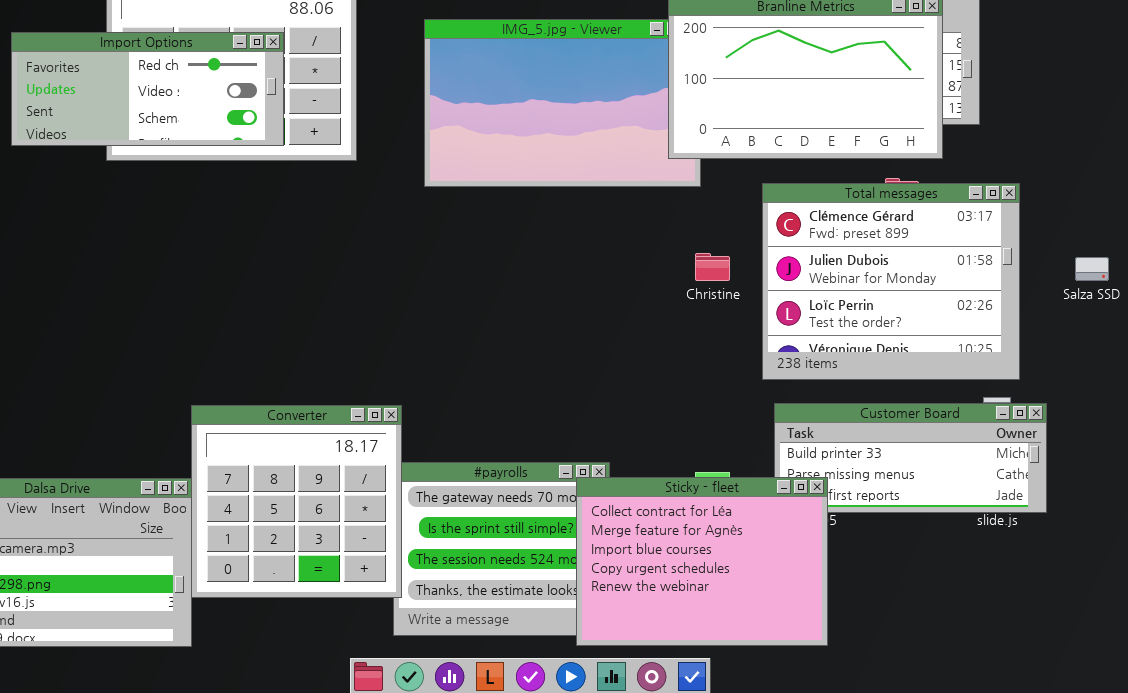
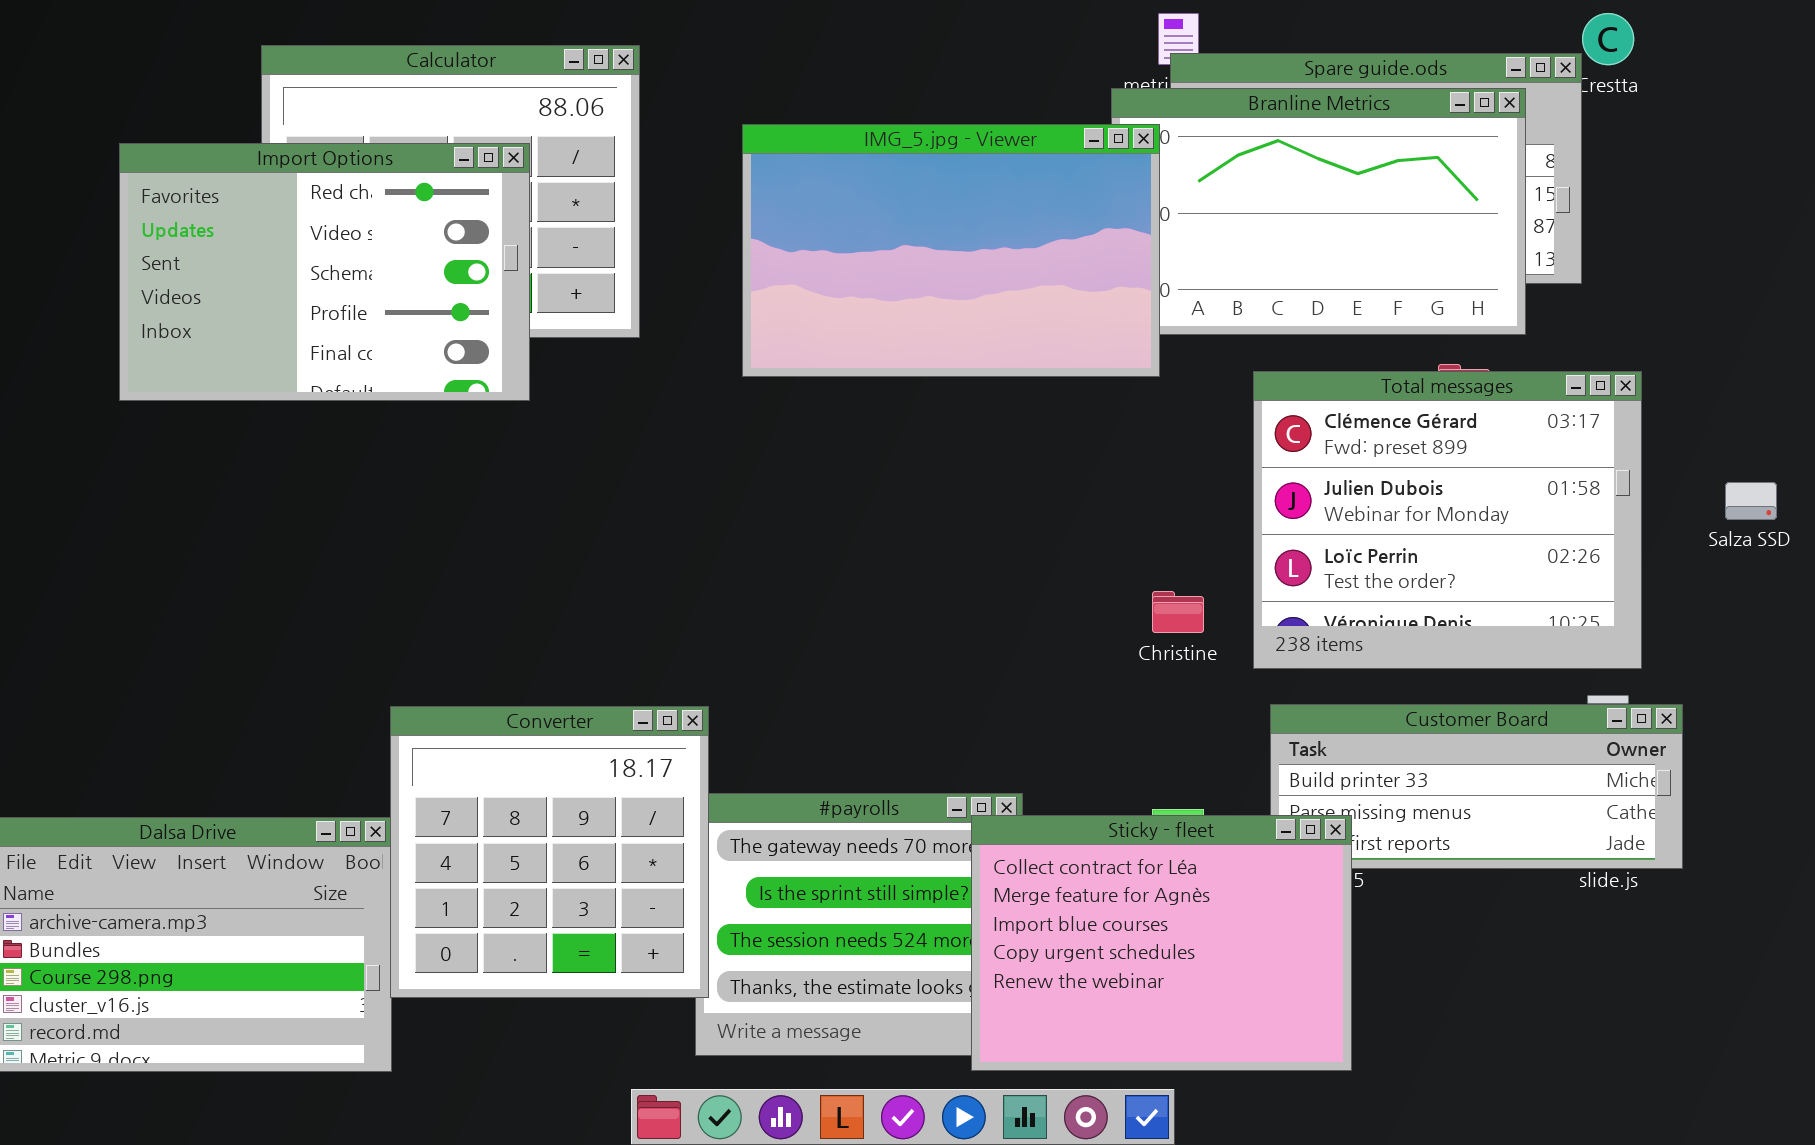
IMG_5.jpg - Viewer: [424,19,701,187] -> [742,124,1160,377], raised
Import Options: [11,32,284,146] -> [119,143,530,401], resized
Christine: [695,253,730,281] -> [1152,591,1204,633], moved

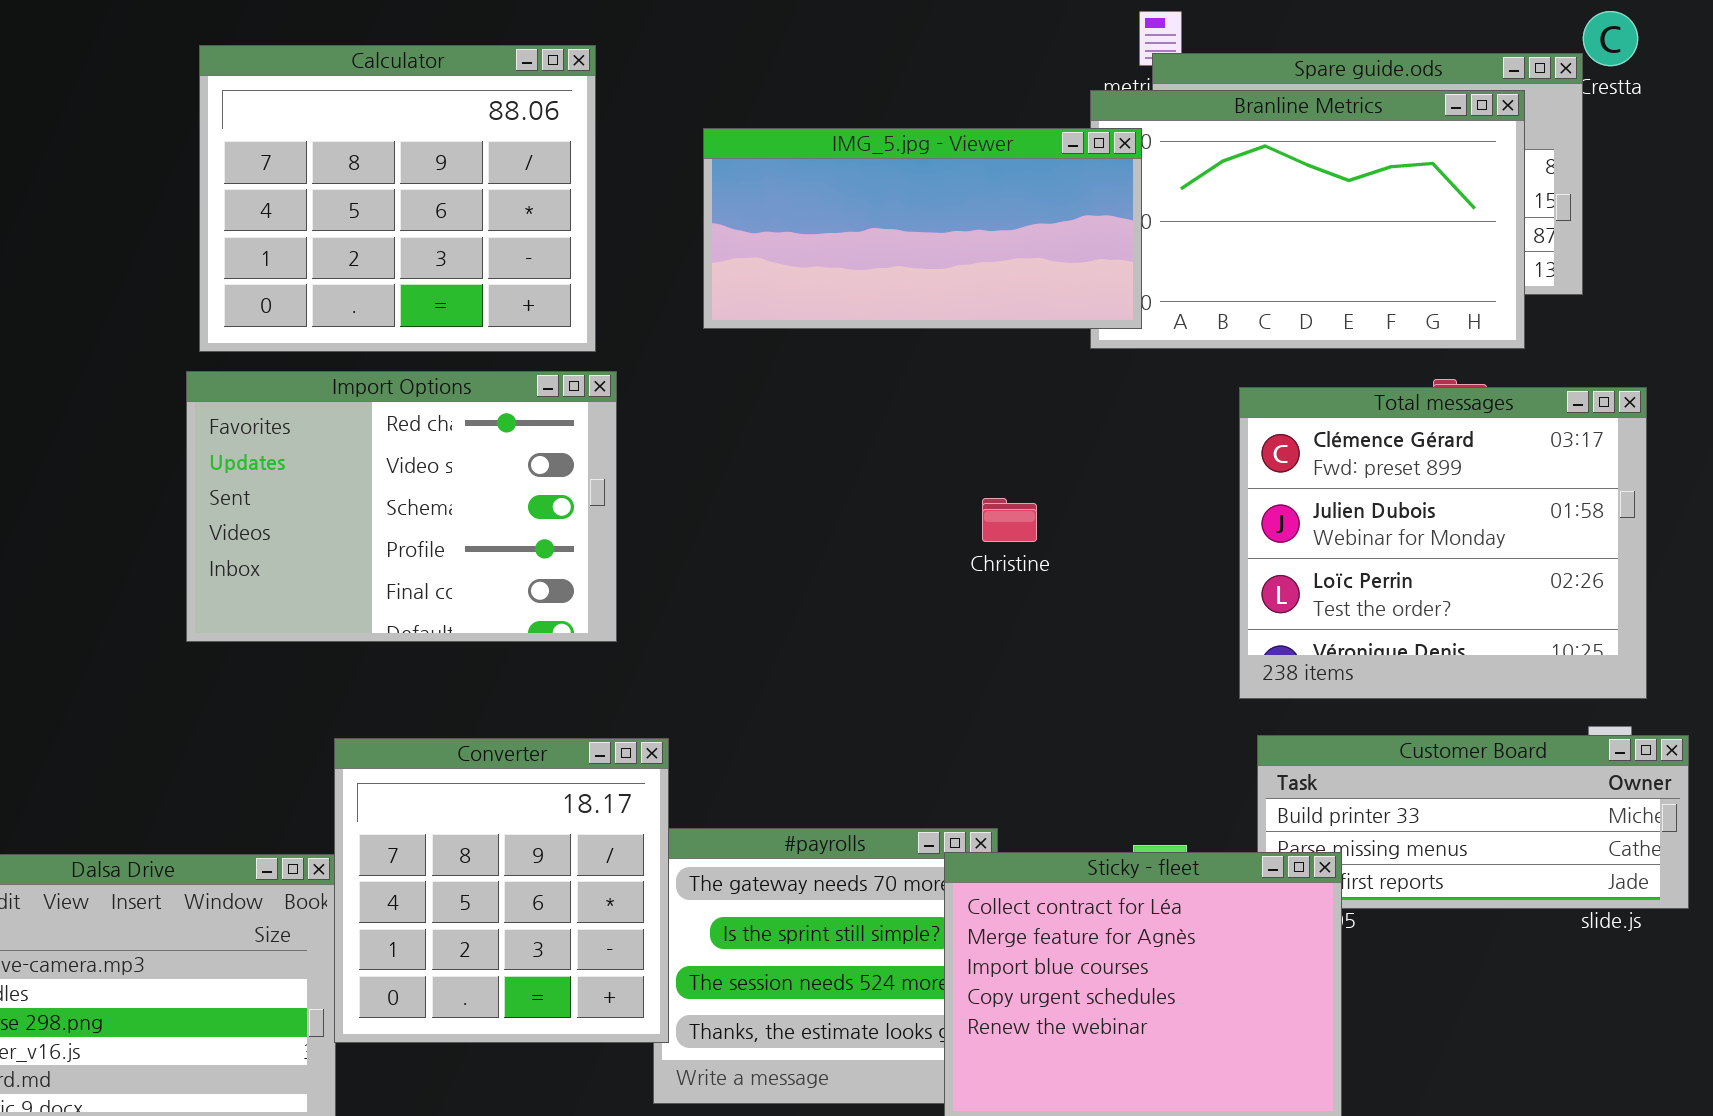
IMG_5.jpg - Viewer: [742,124,1160,377] -> [703,128,1142,329], resized
Import Options: [119,143,530,401] -> [186,371,617,642], moved
Christine: [1152,591,1204,633] -> [982,498,1037,542], moved

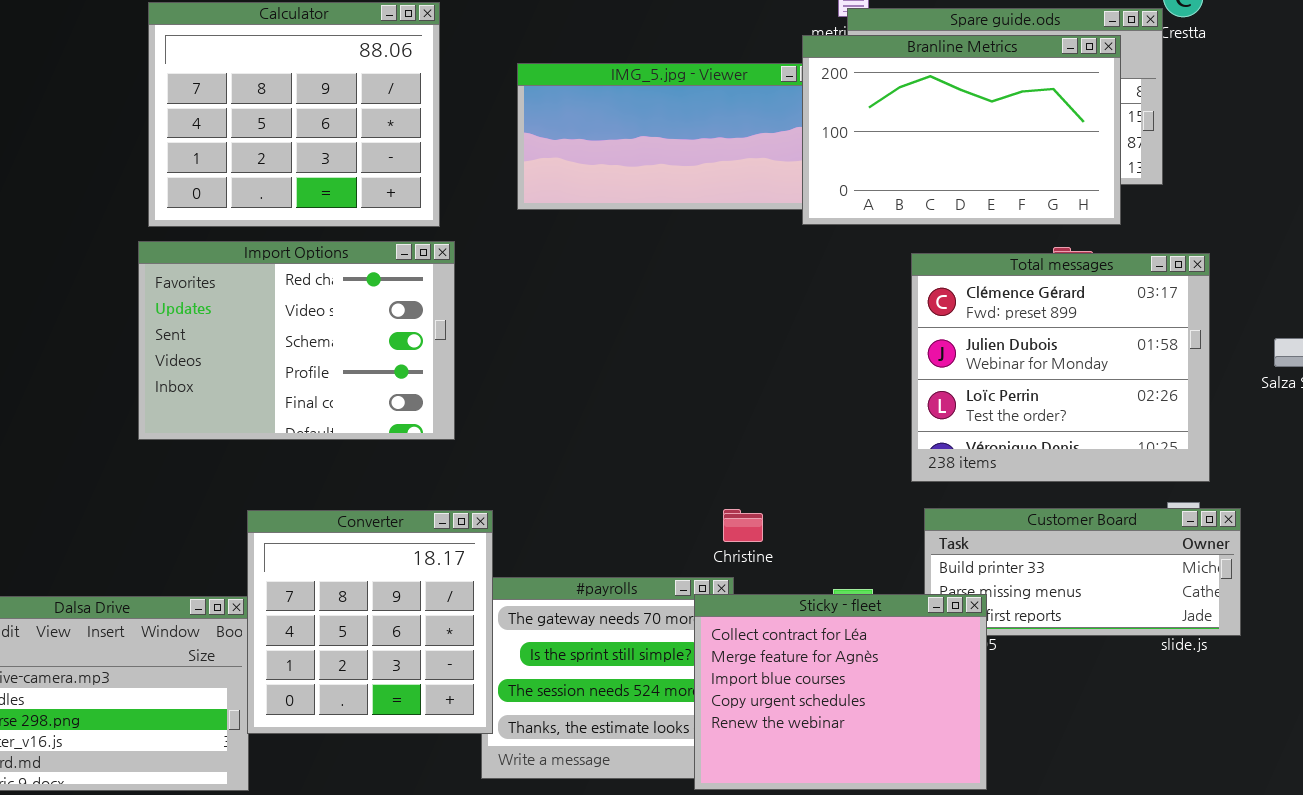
Branline Metrics: [1090,90,1525,349] -> [802,35,1121,225], raised
Christine: [982,498,1037,542] -> [723,509,763,542], moved

